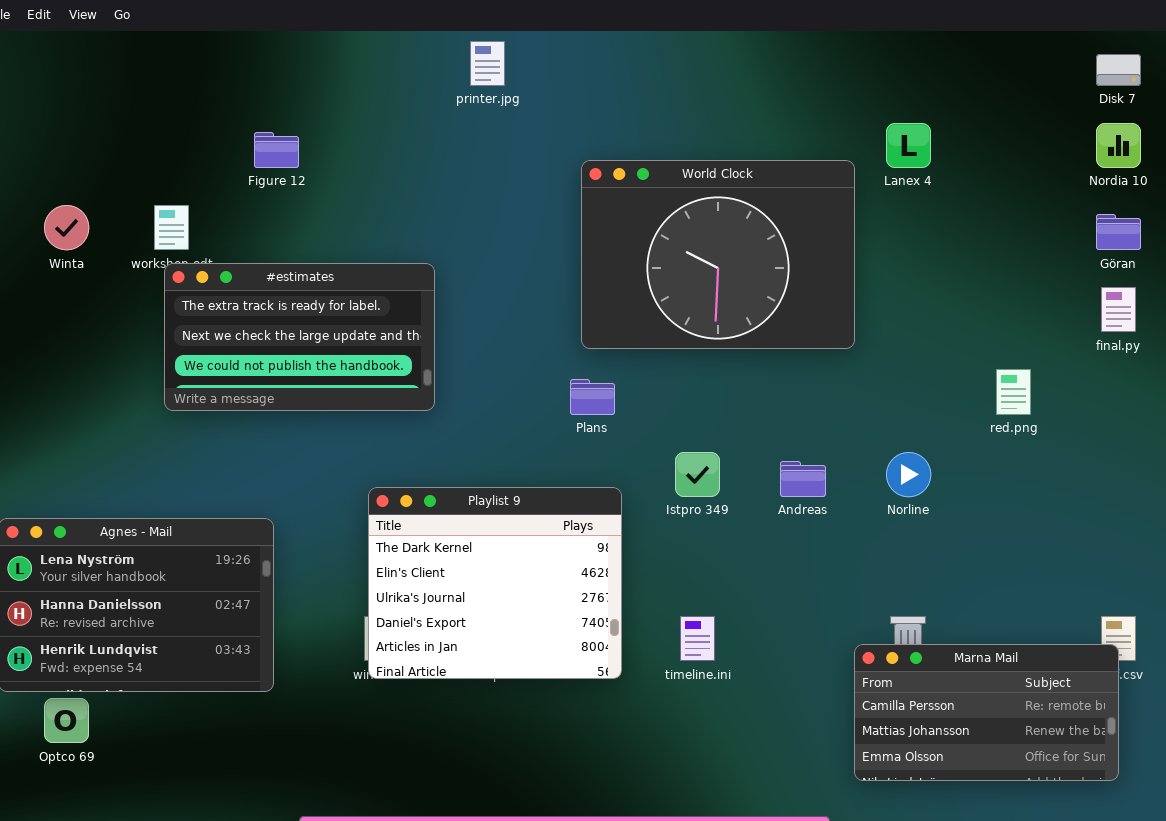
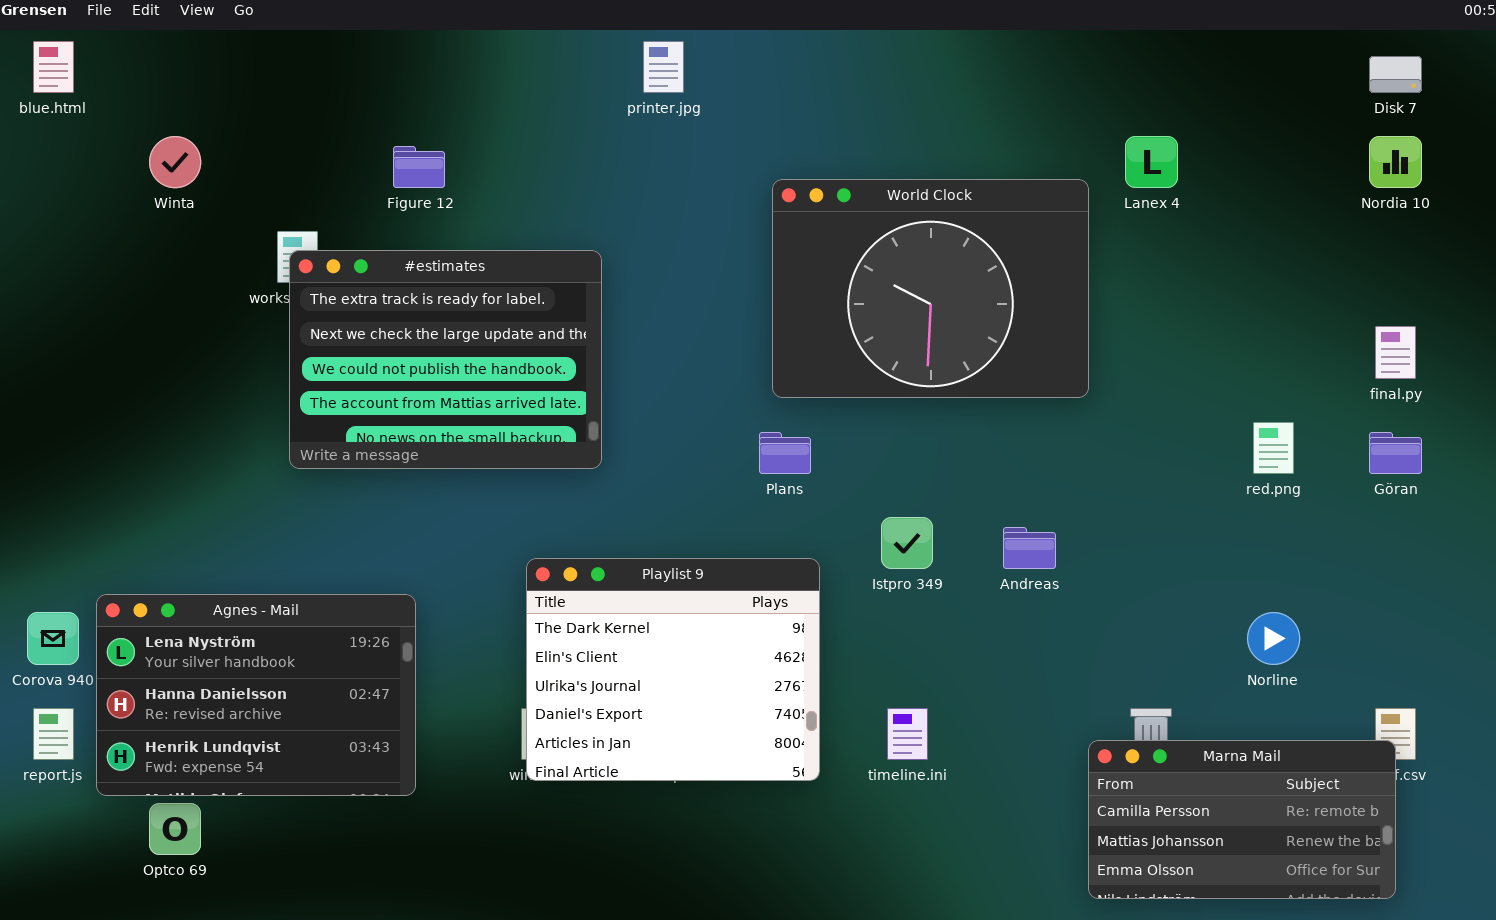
Winta: [44,205,89,250] -> [149,136,201,188], moved
Göran: [1096,214,1141,250] -> [1369,432,1422,474], moved
#estimates: [164,263,435,411] -> [289,250,602,469], resized
Norline: [886,452,931,497] -> [1247,612,1300,665], moved

